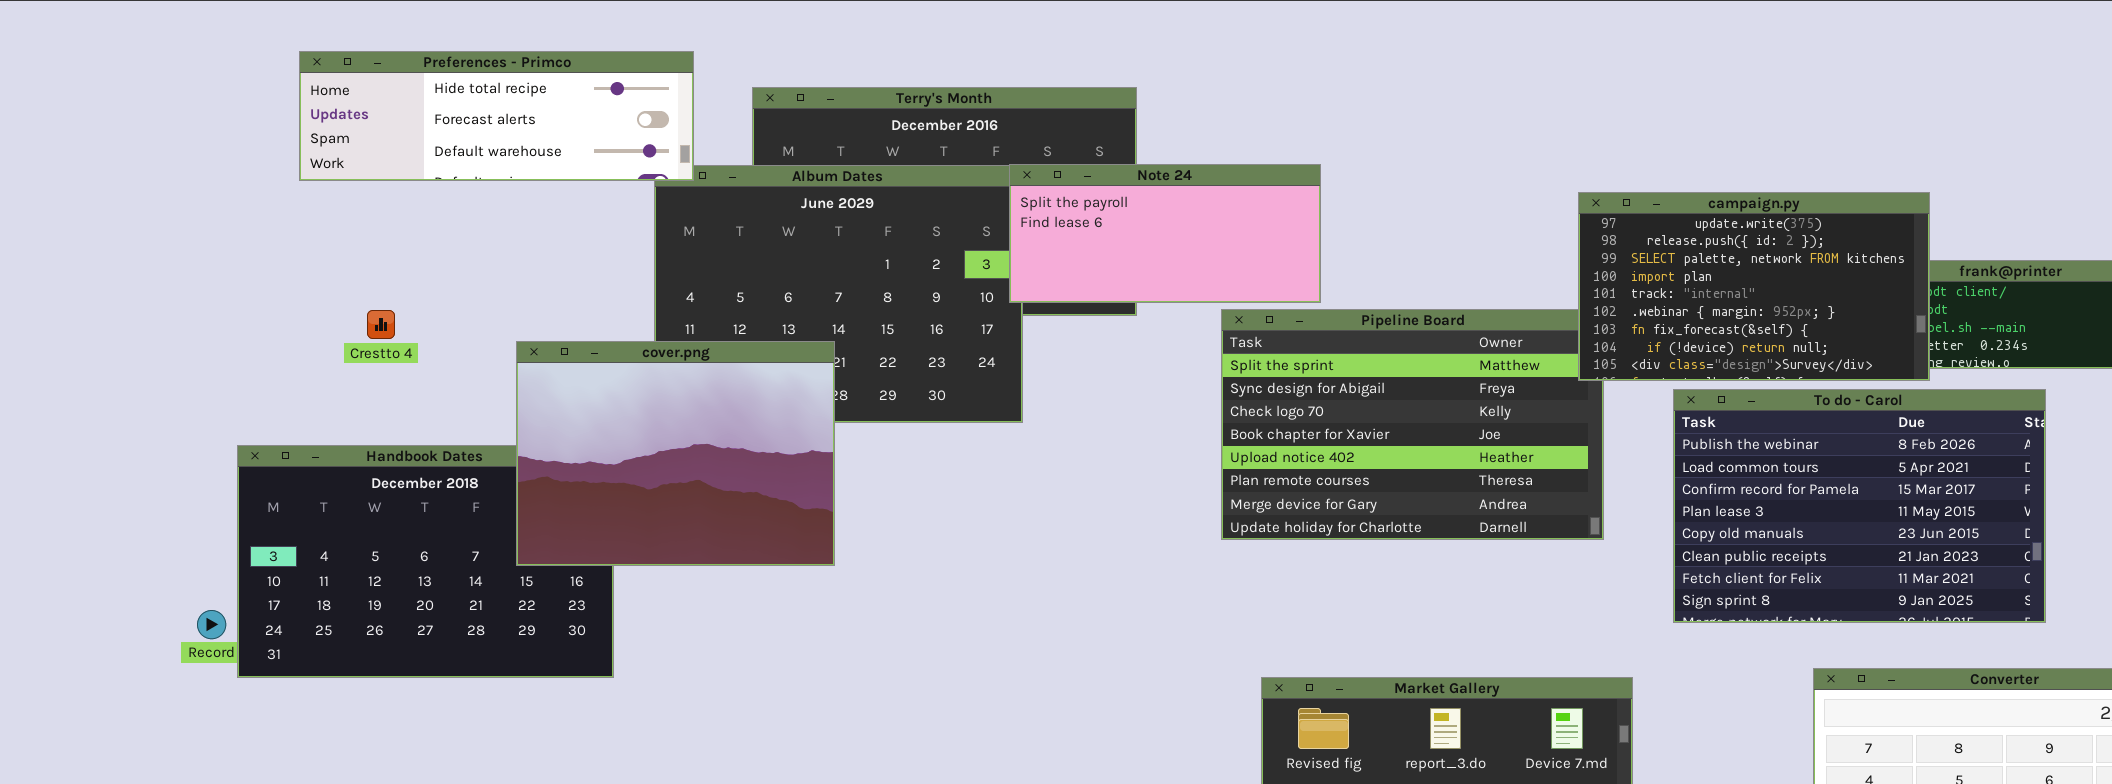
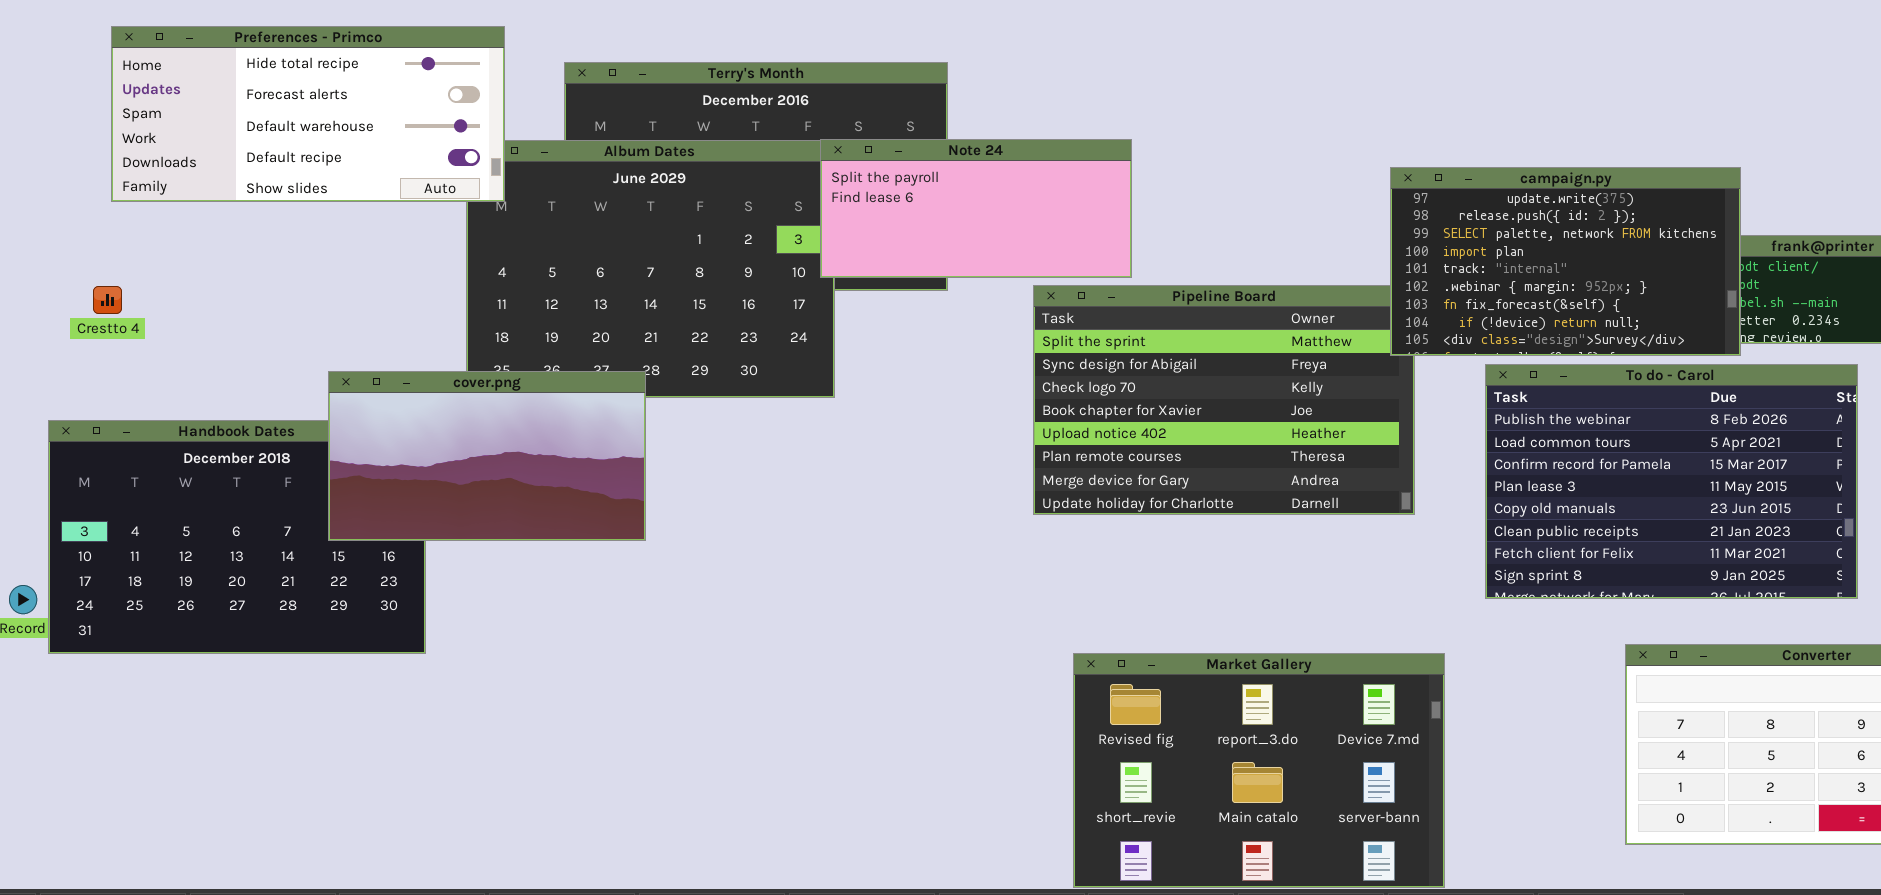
Preferences - Primco: [299,51,694,181] -> [111,26,505,202], resized
Crestto 4: [367,310,395,339] -> [93,286,122,314], moved
cover.png: [516,341,835,566] -> [328,371,646,541], resized

